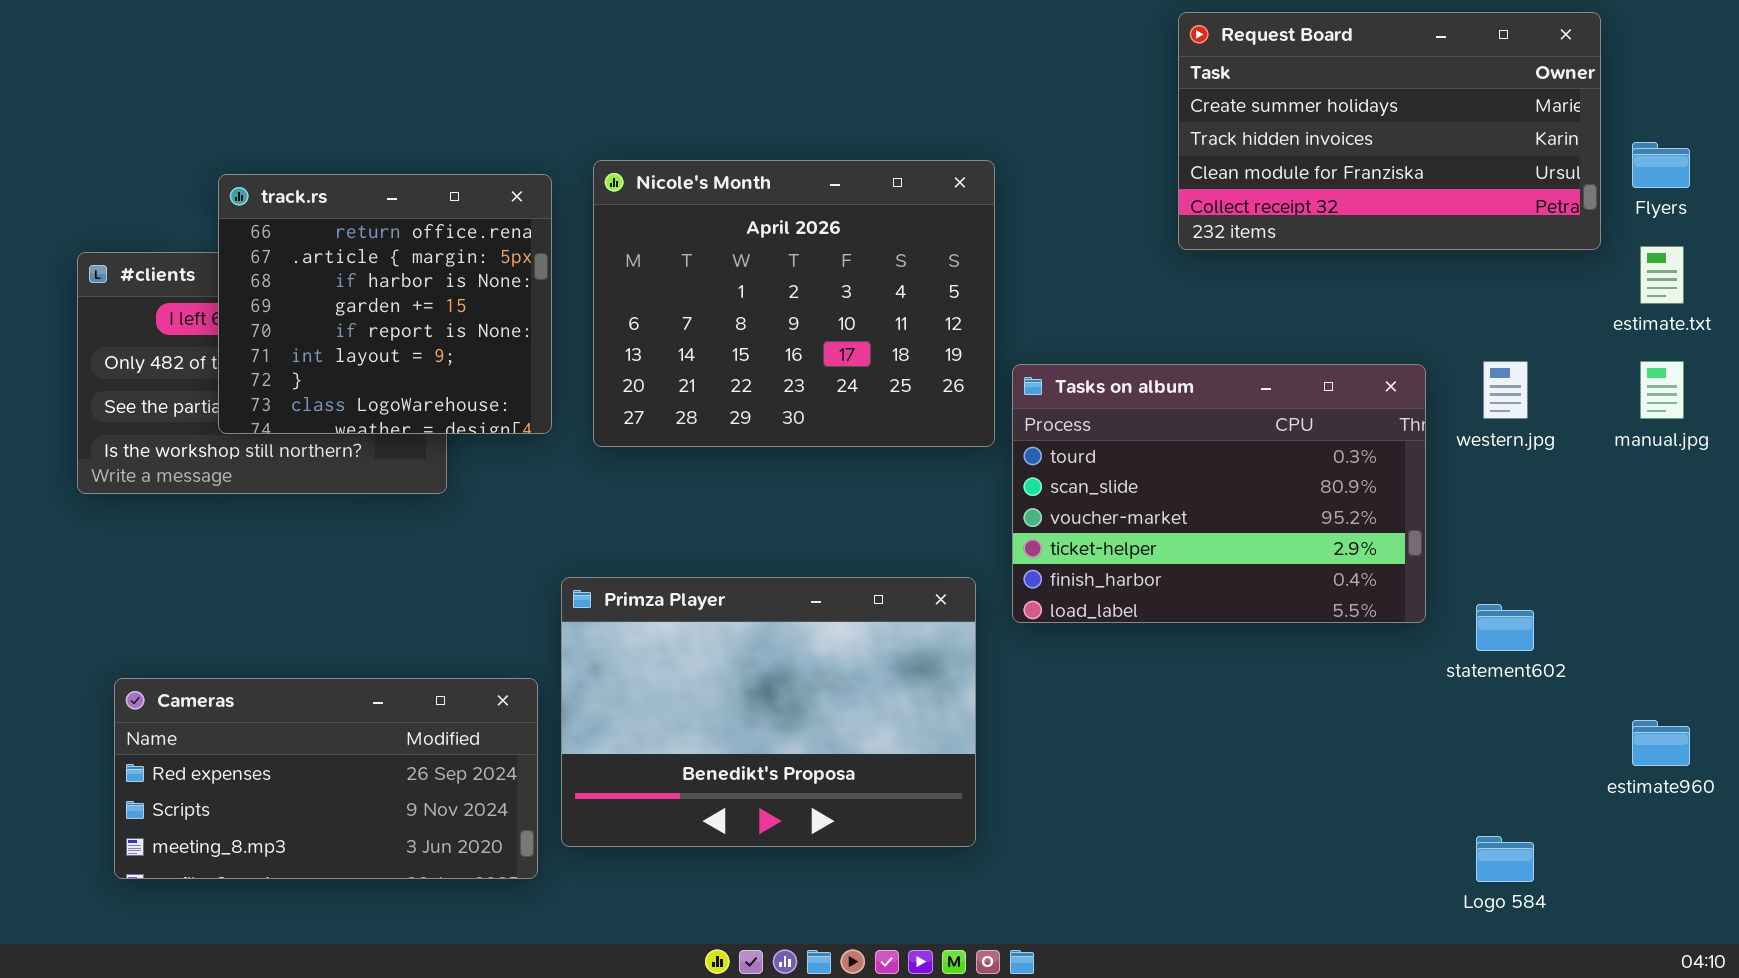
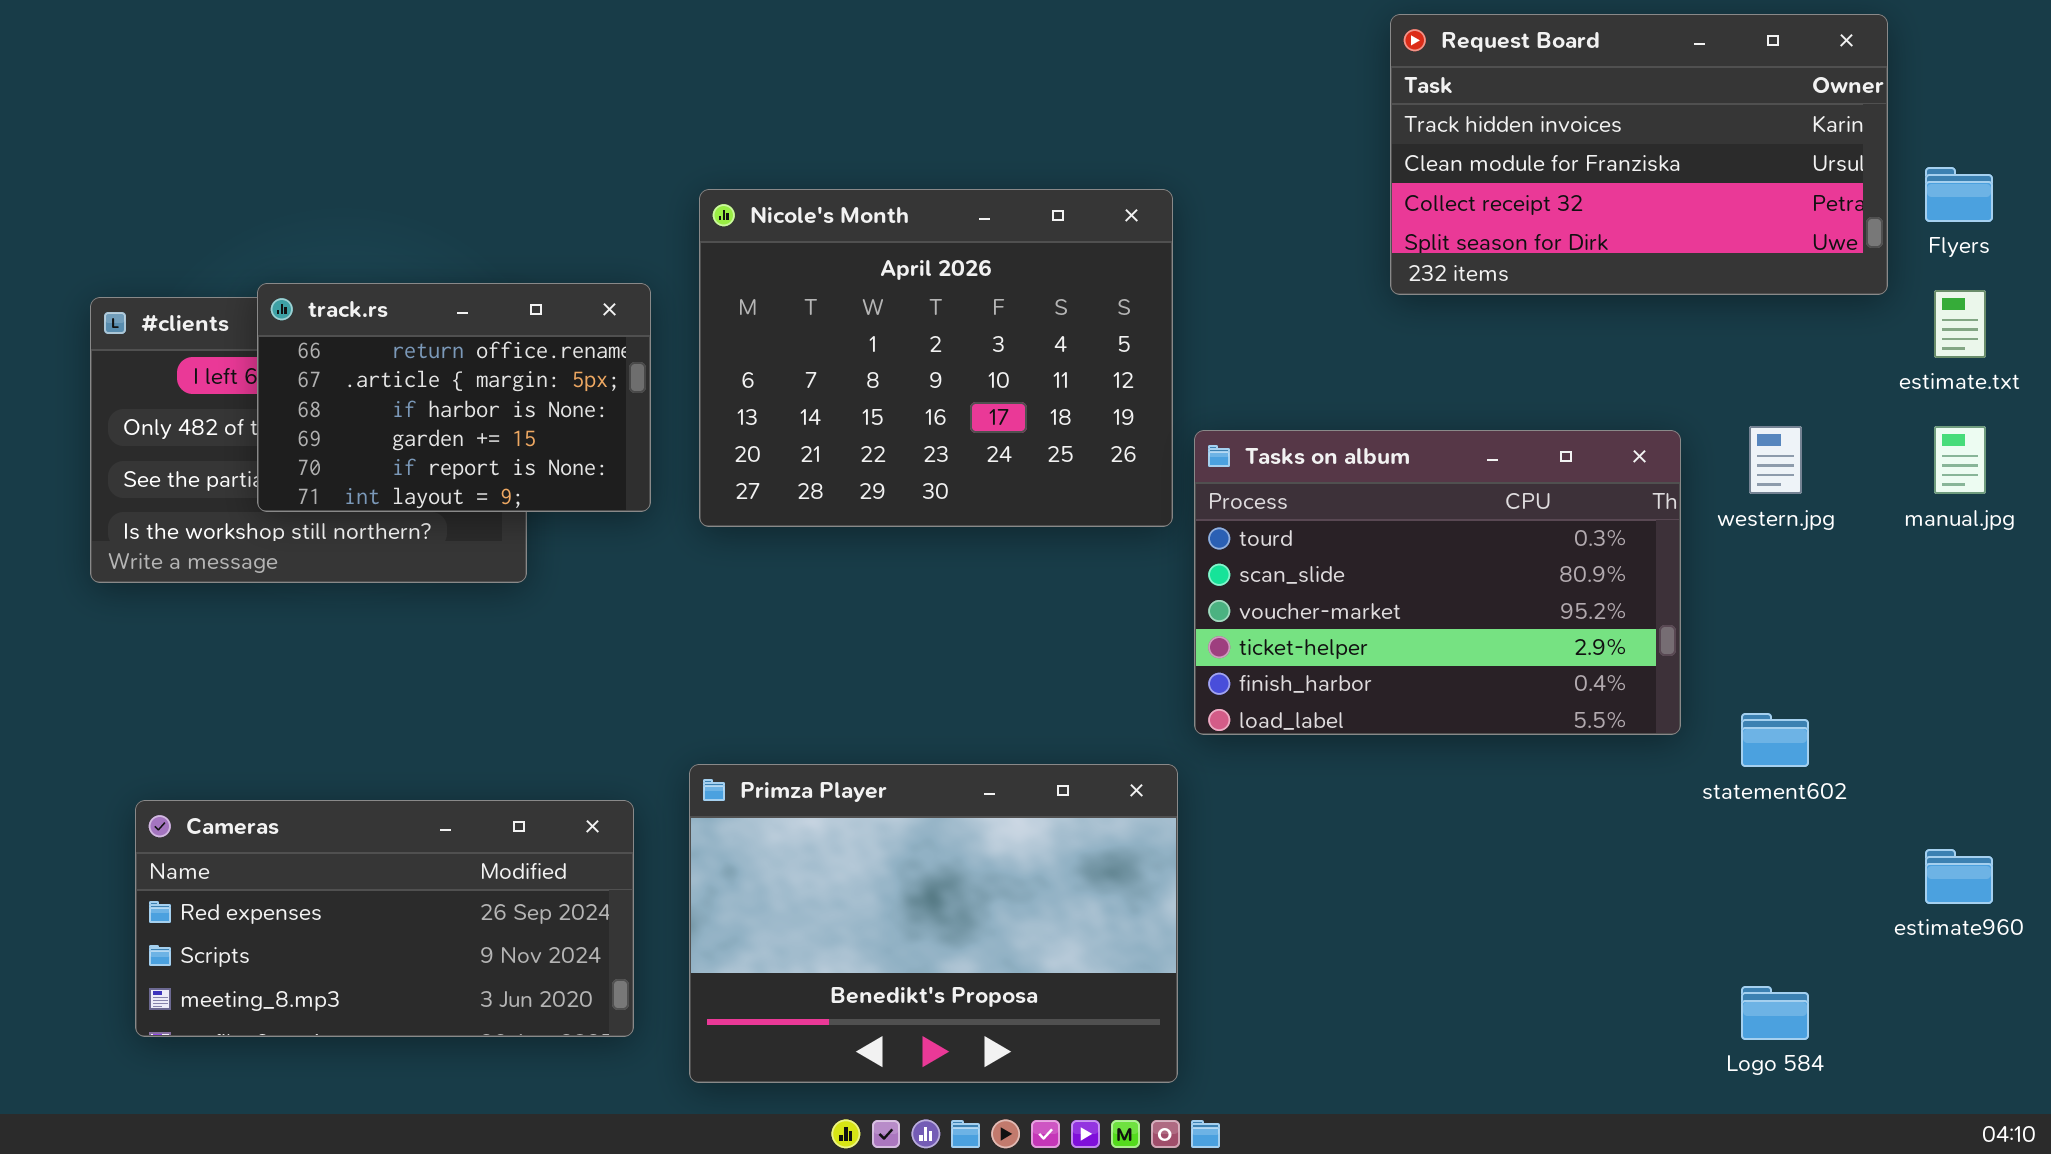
Request Board: [1178,12,1601,250] -> [1390,14,1888,295], scrolled down 1 row
track.rs: [218,174,552,434] -> [257,283,651,512], resized
Primza Player: [561,577,976,847] -> [689,764,1178,1083], moved

